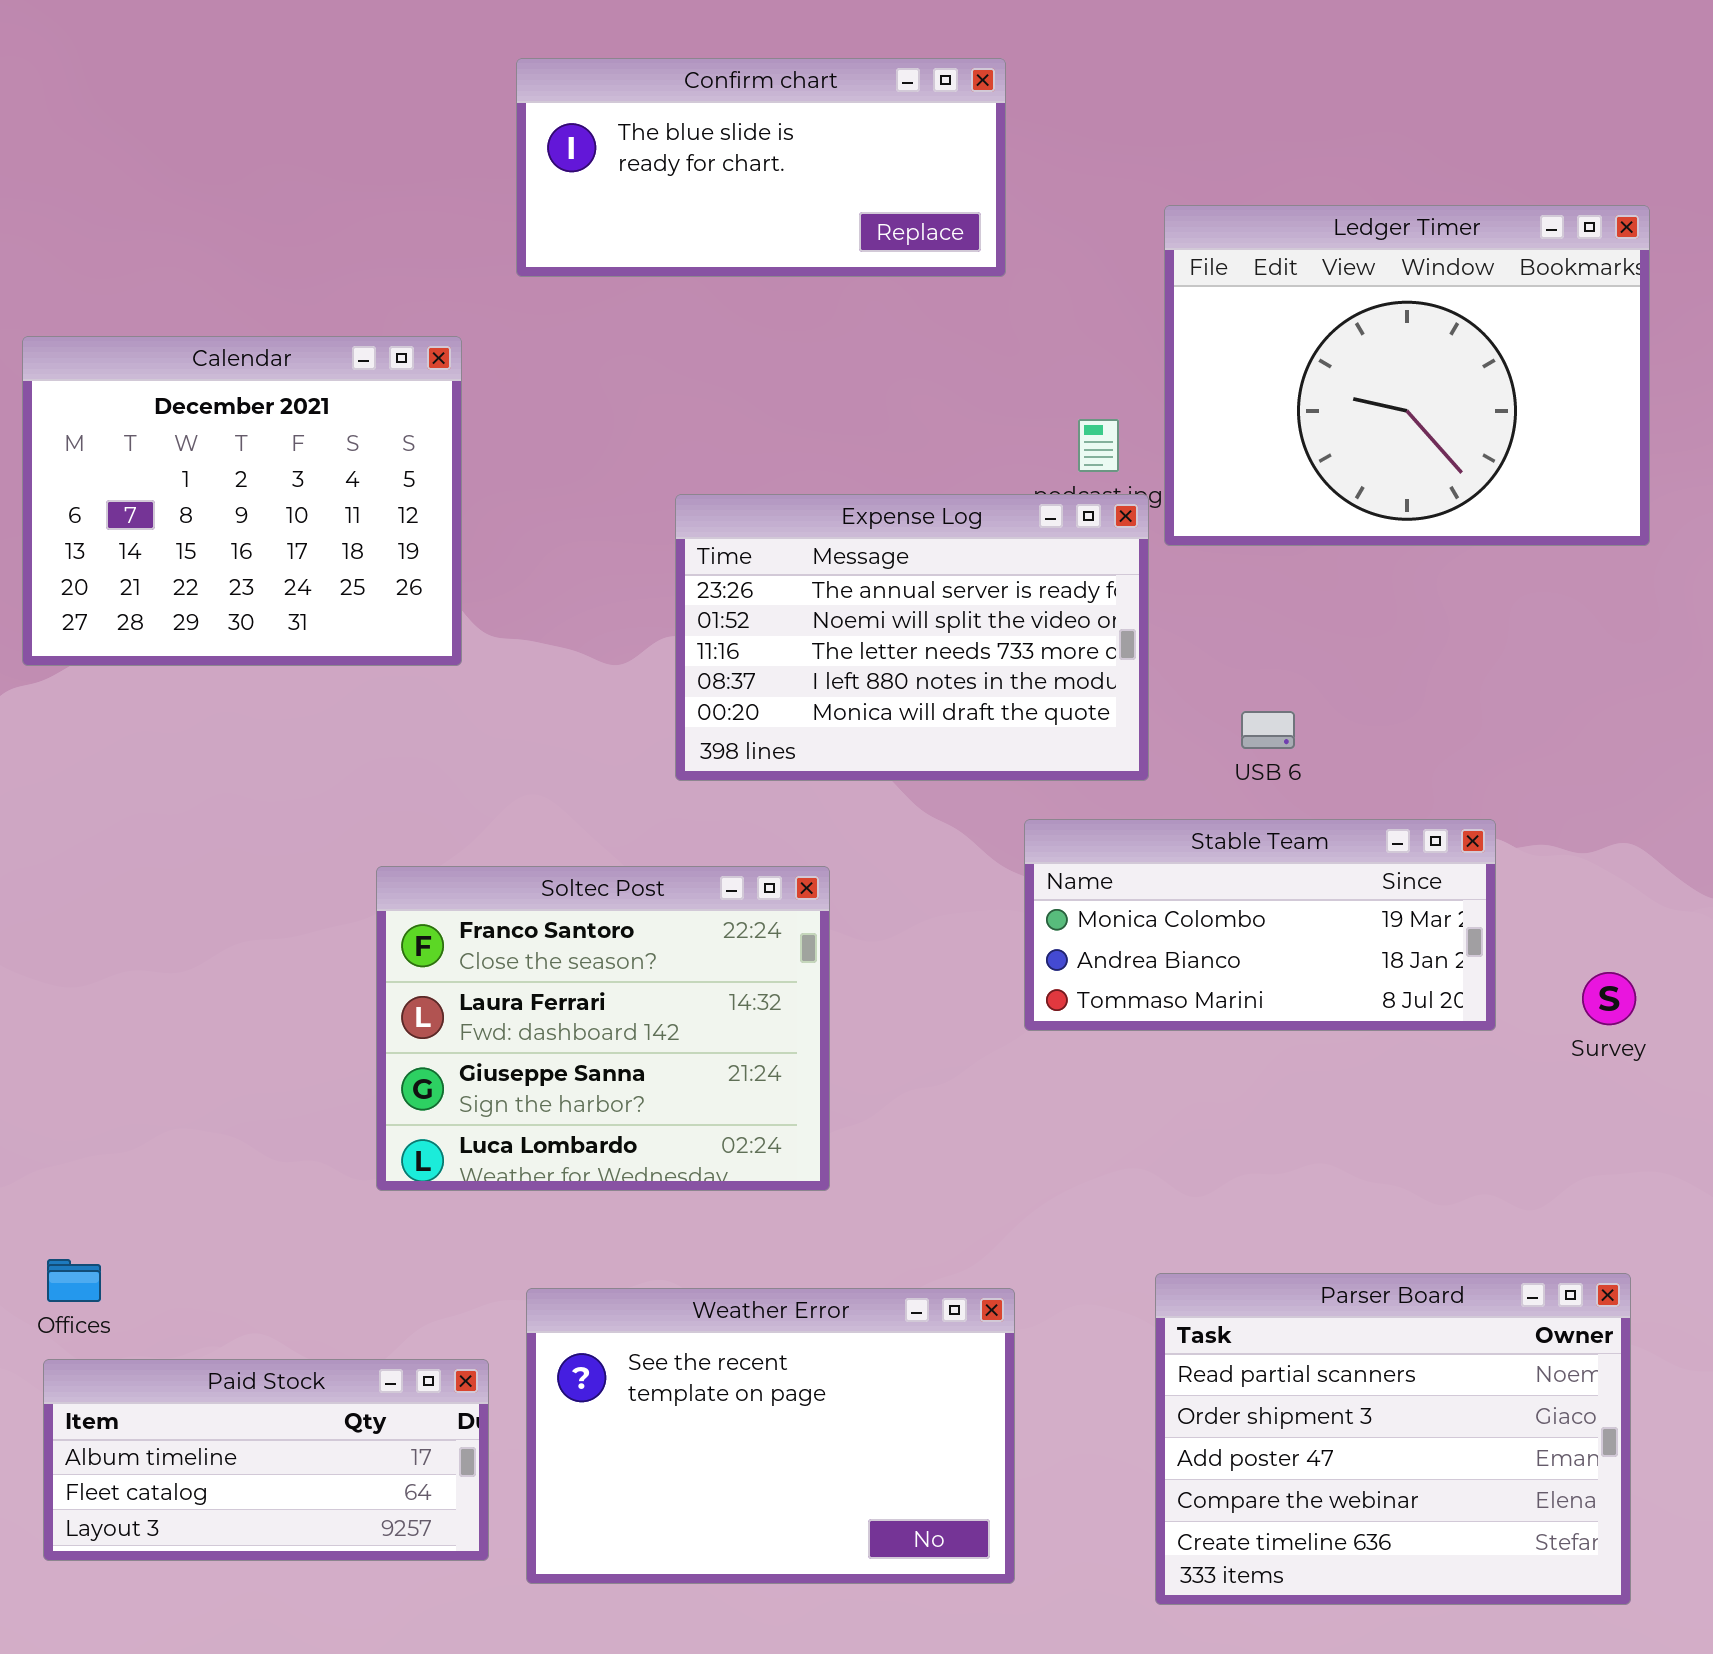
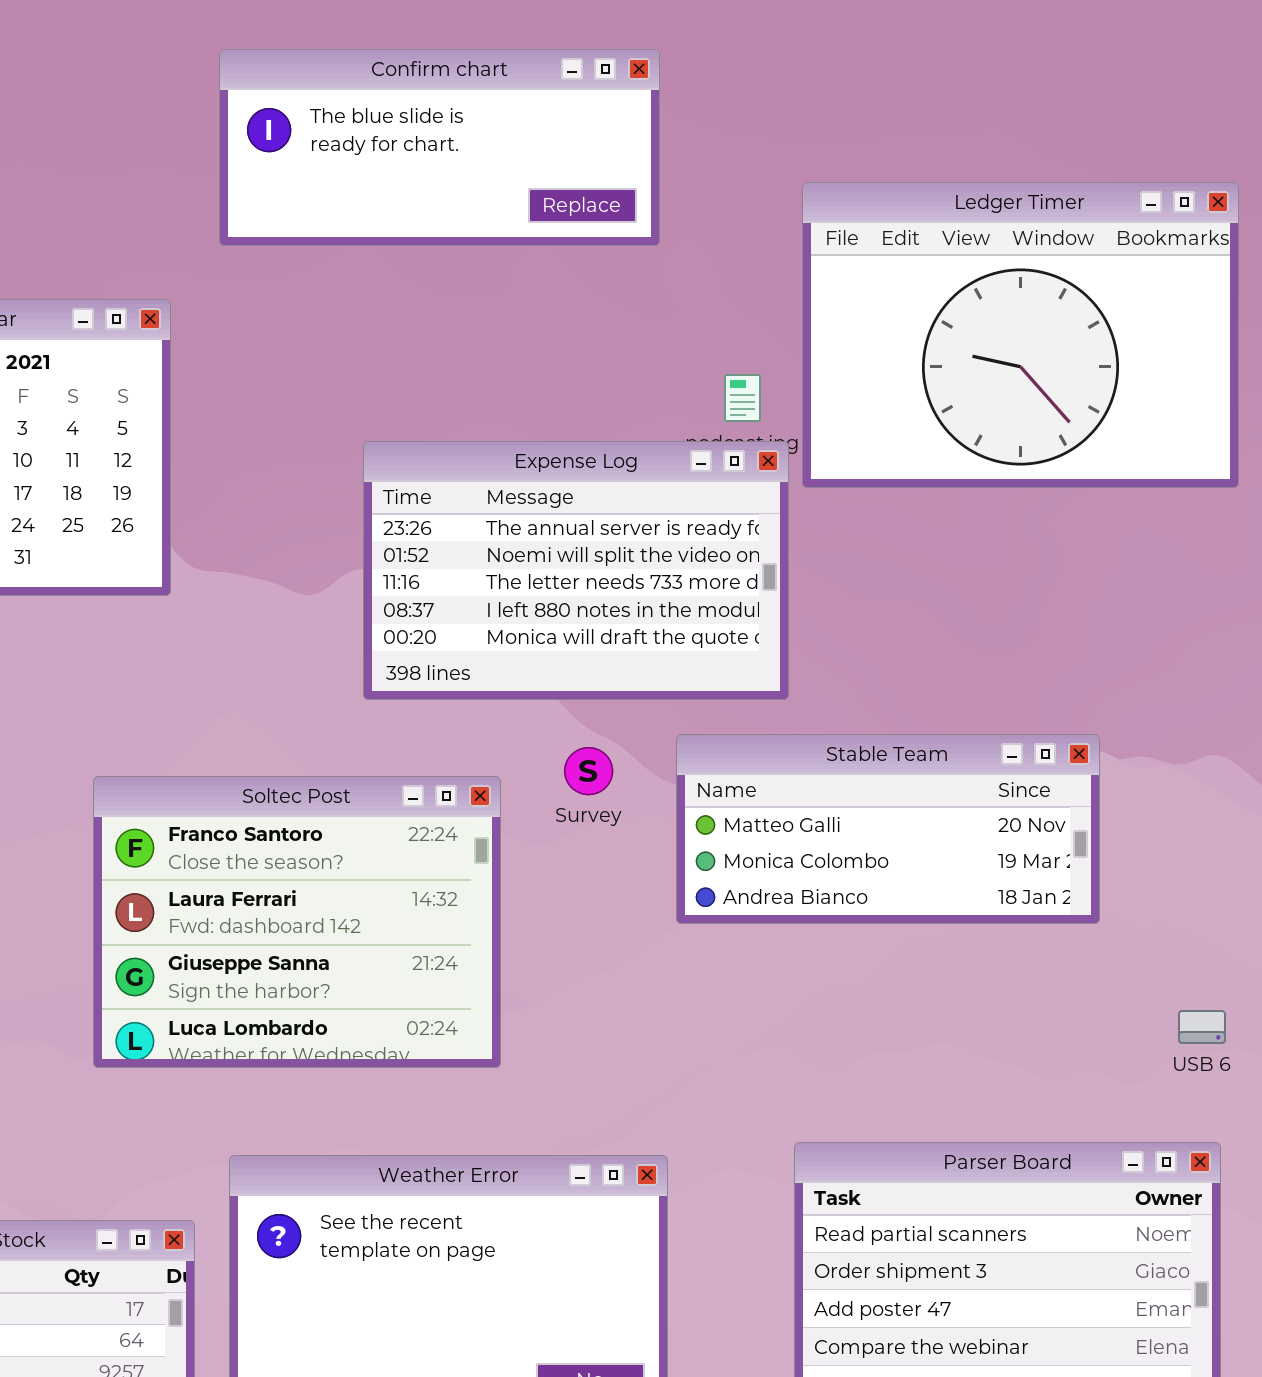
USB 6: [1241,711,1295,749] -> [1178,1010,1226,1044], moved
Stable Team: [1024,819,1496,1031] -> [676,734,1100,924], scrolled up 1 row
Survey: [1582,972,1636,1025] -> [564,747,613,795], moved

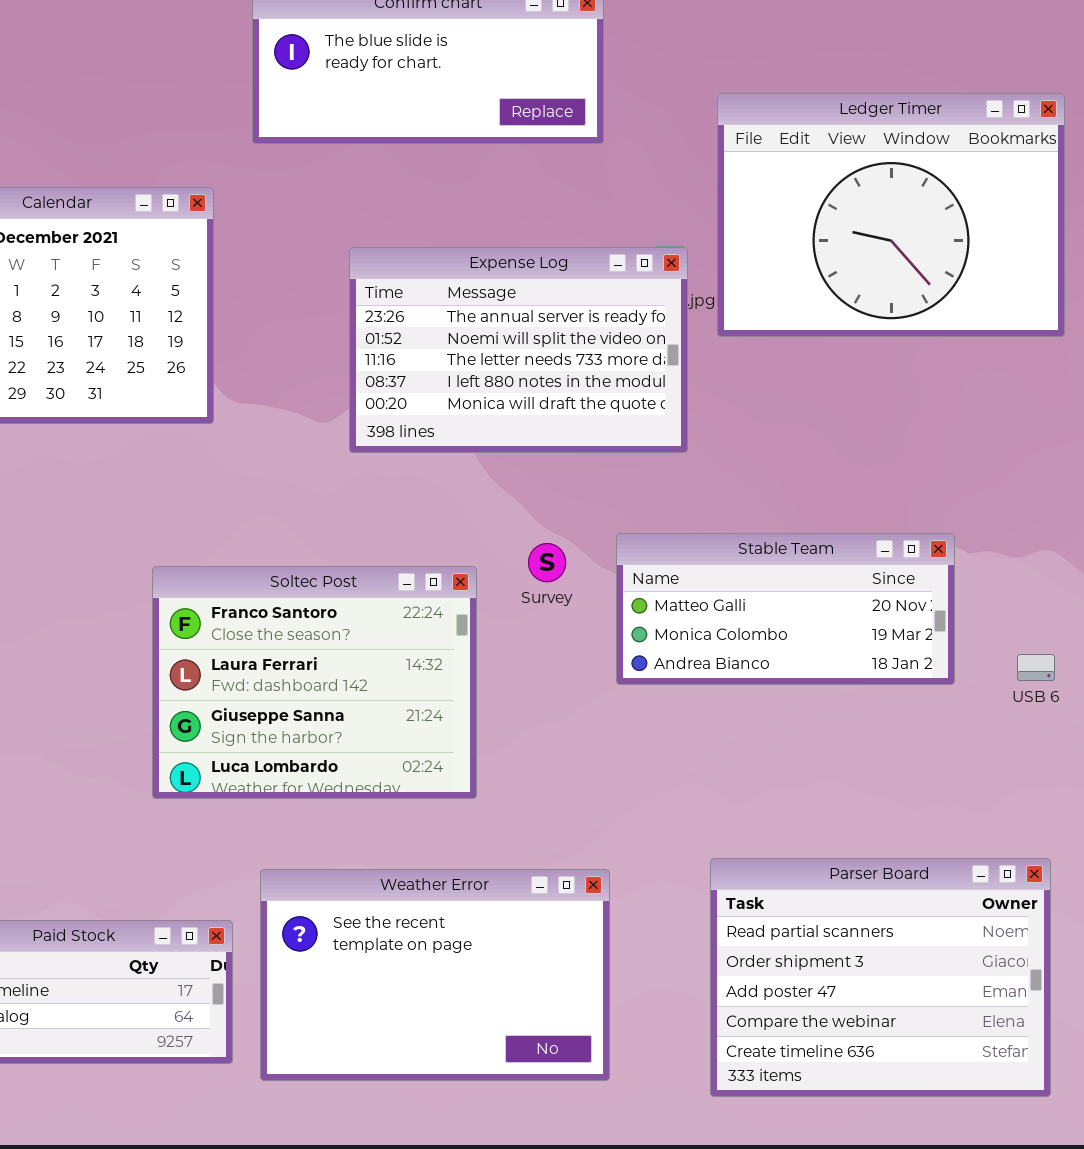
Expense Log: [363,441,789,700] -> [349,247,688,453], moved
USB 6: [1178,1010,1226,1044] -> [1017,654,1055,681], moved

